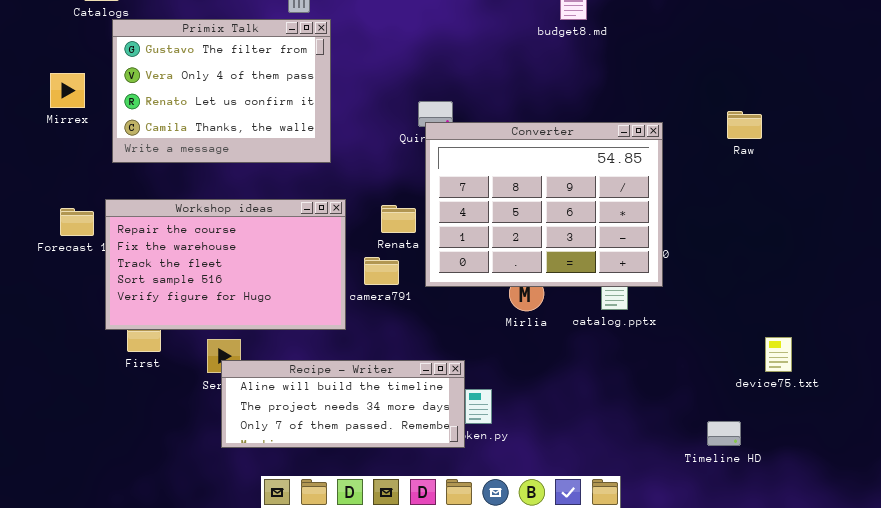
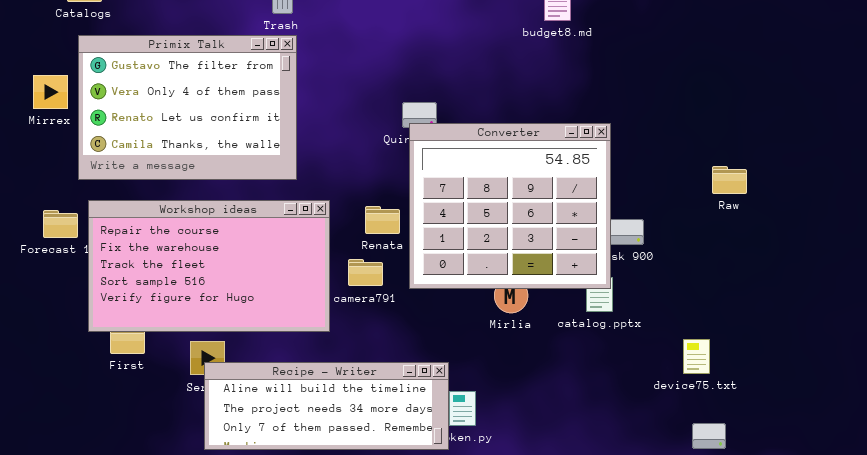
Primix Talk: [112,19,331,163] -> [78,35,297,180], moved
Raw: [727,111,762,139] -> [712,166,747,194], moved
Converter: [425,122,663,287] -> [409,123,611,289], resized
device75.txt: [765,337,792,372] -> [683,339,710,374], moved

